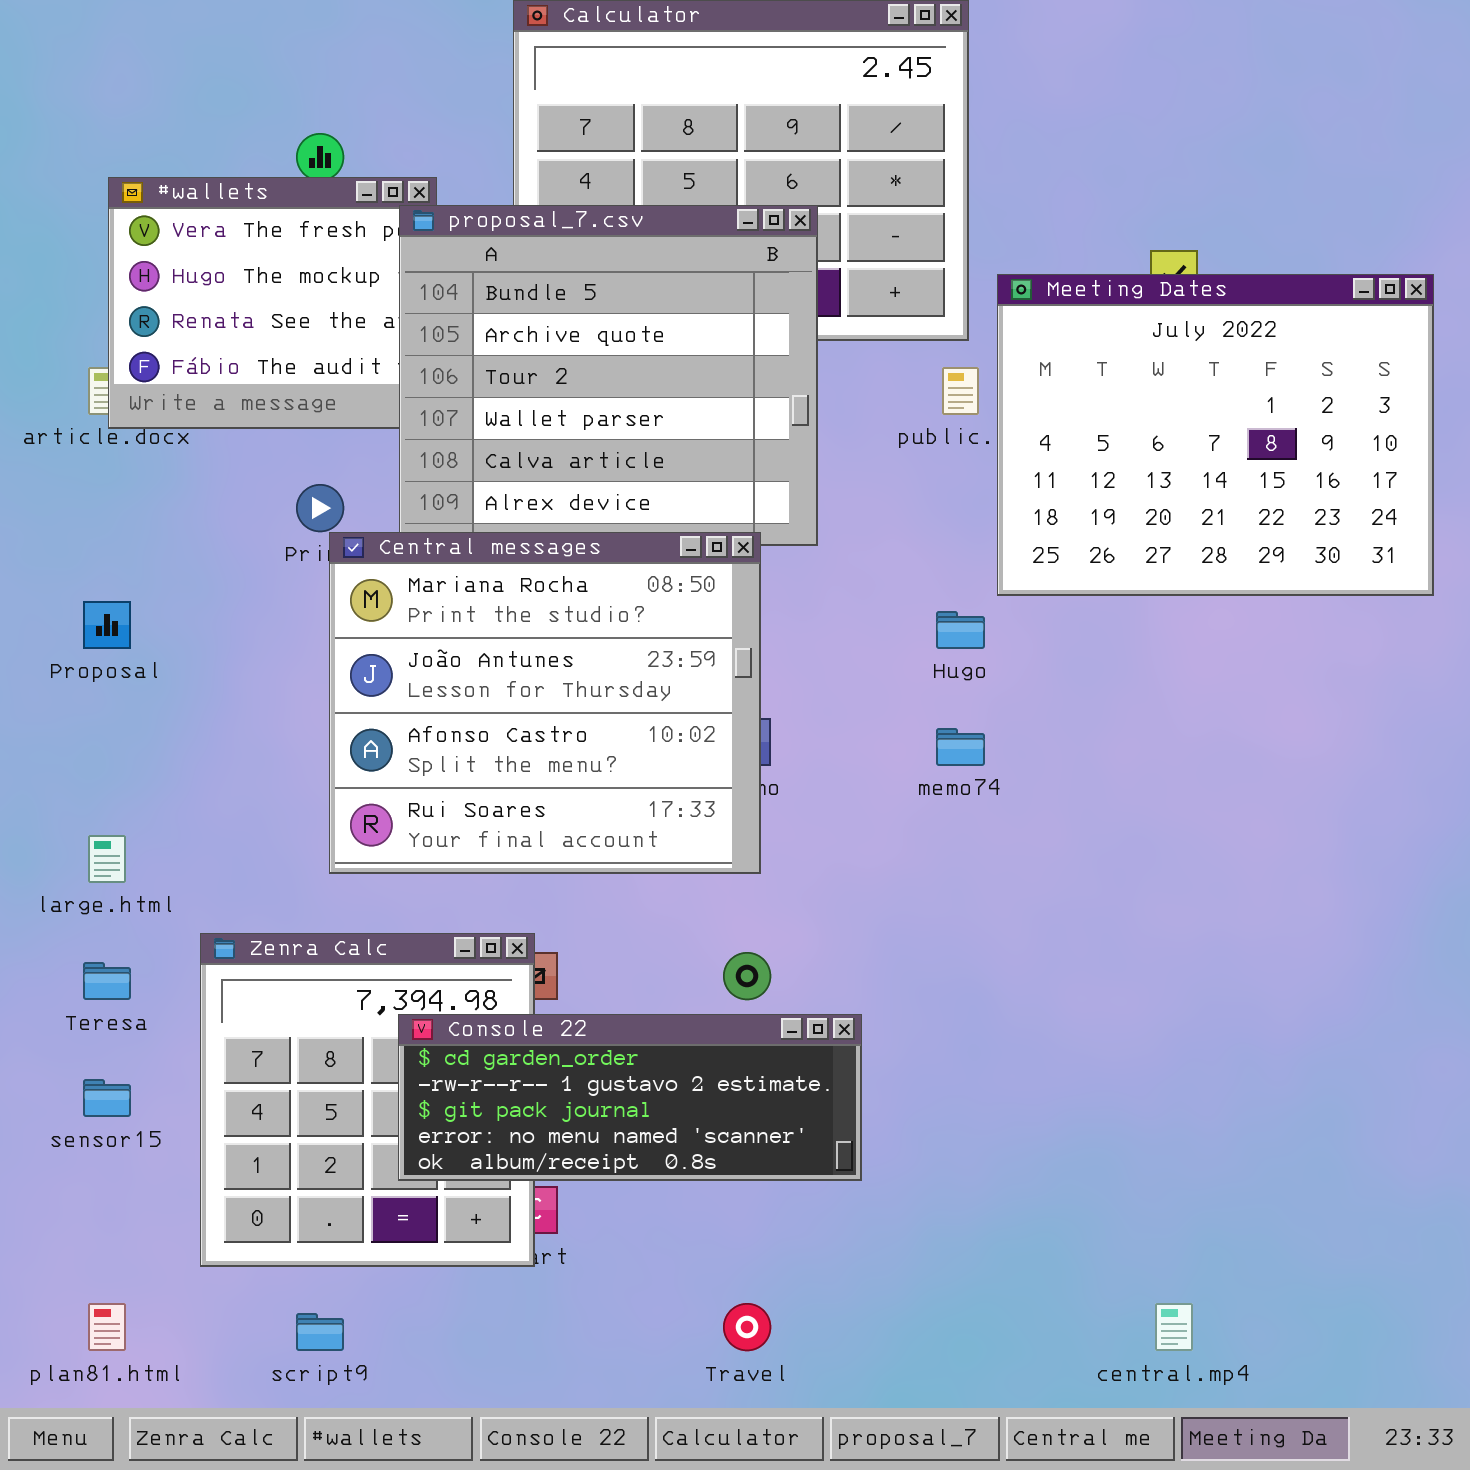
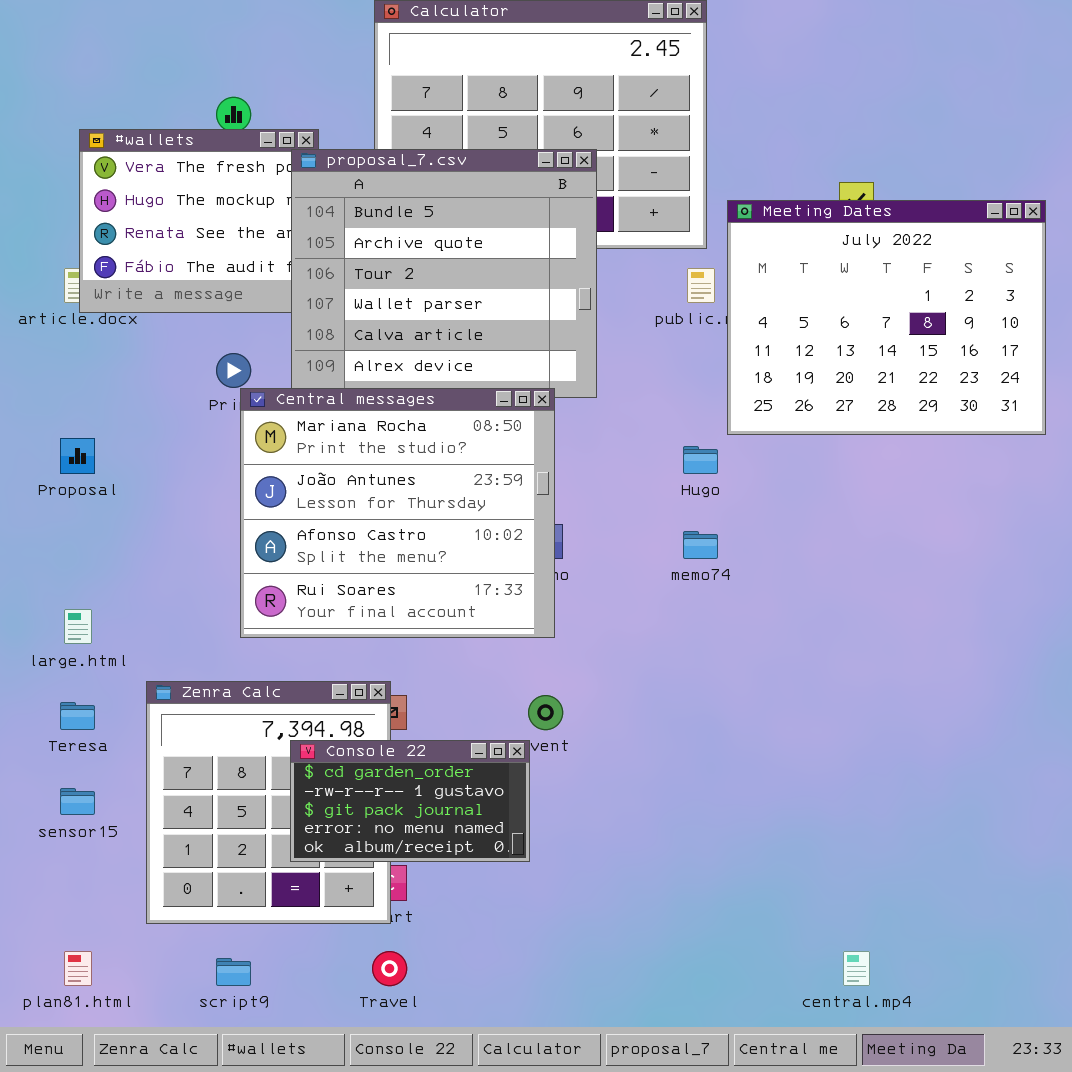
Console 22: [398,1014,862,1181] -> [290,740,530,862], resized
Travel: [723,1303,771,1351] -> [372,951,407,986], moved

